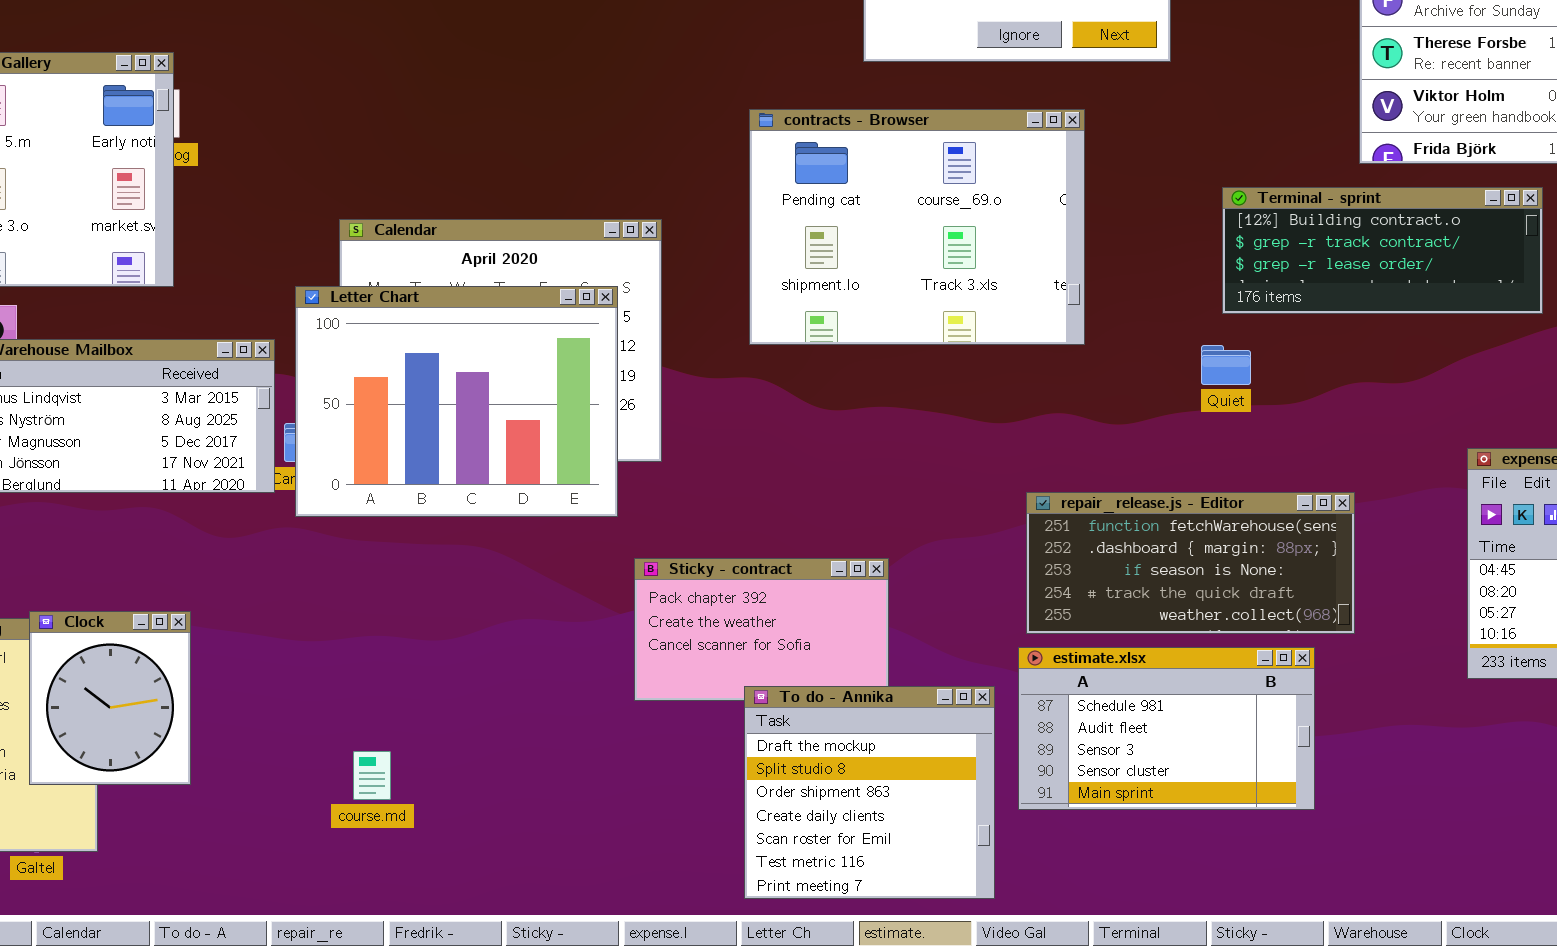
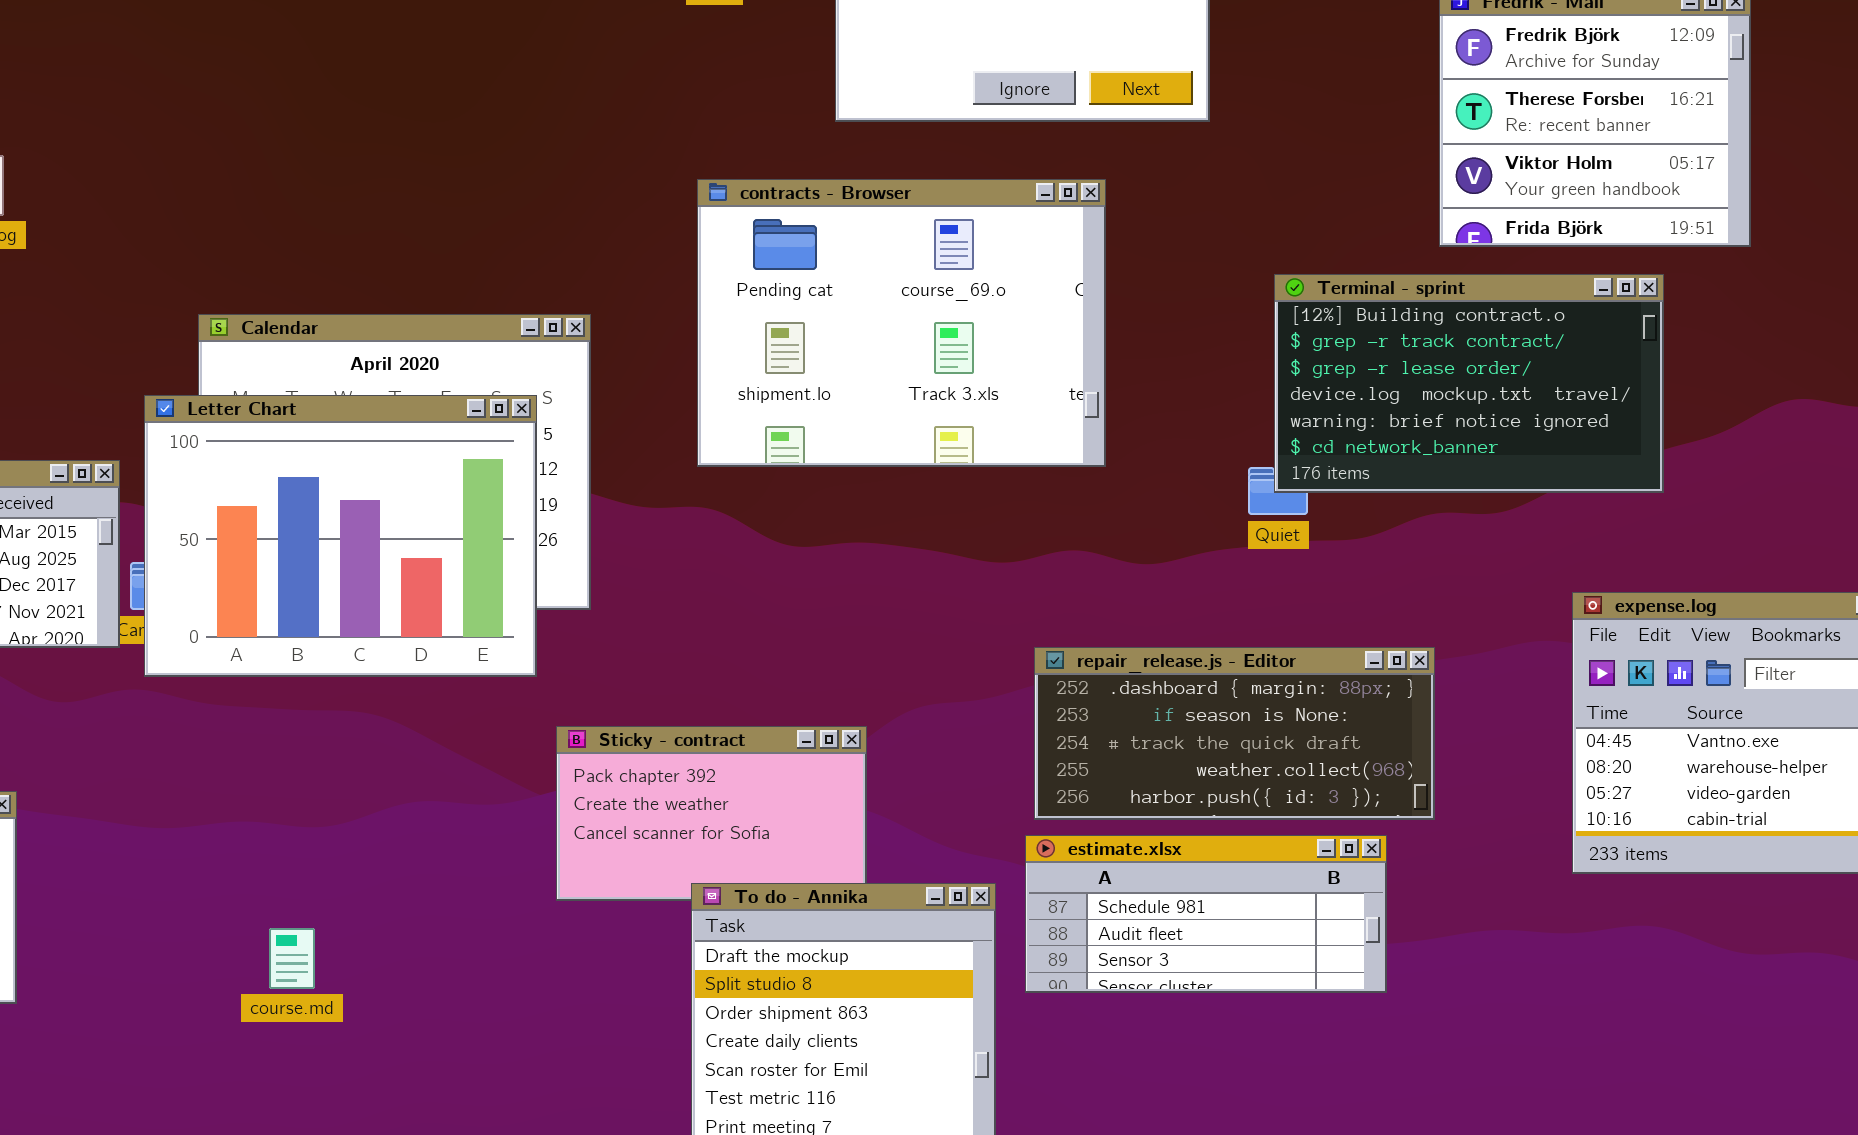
Terminal - sprint: [1222,187,1543,314] -> [1274,274,1664,493], resized
repair_release.js - Editor: [1026,492,1355,634] -> [1034,647,1435,820], scrolled down 1 row
estimate.xlsx: [1018,647,1315,810] -> [1025,835,1387,993], resized
course.md: [353,751,391,800] -> [269,928,315,989], moved

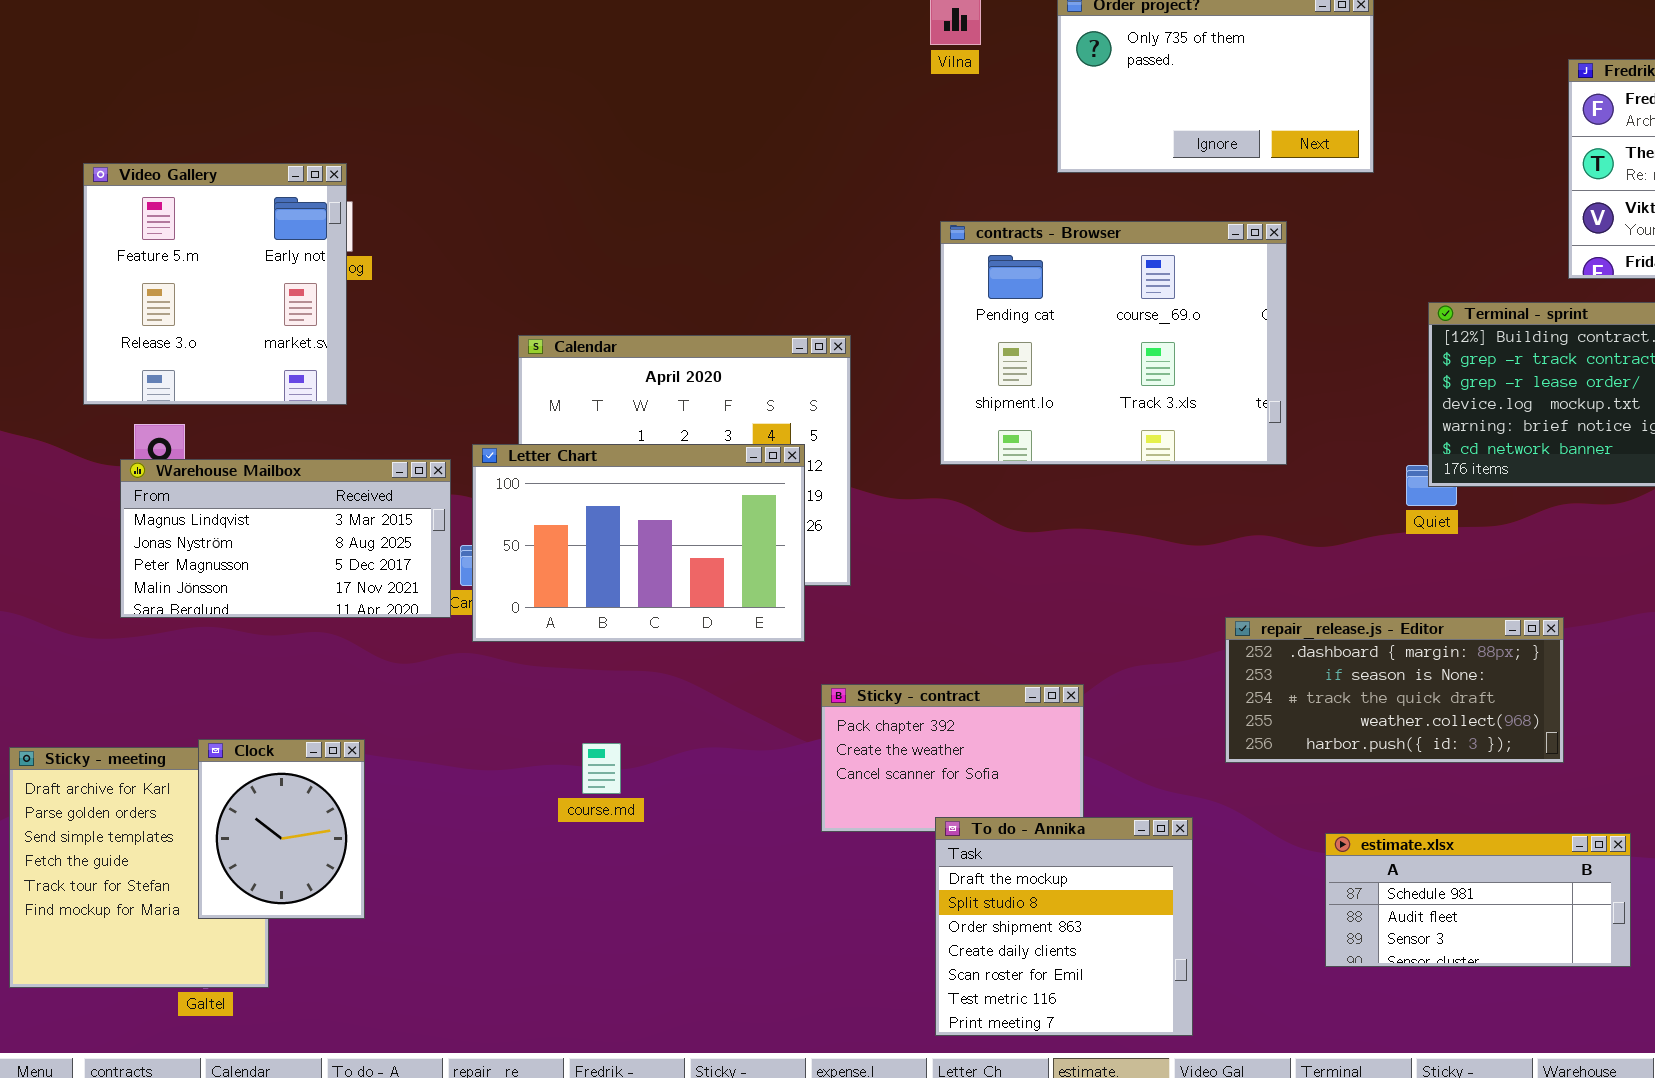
Letter Chart: [144,395,537,677] -> [472,444,805,642], resized
estimate.xlsx: [1025,835,1387,993] -> [1325,833,1631,967], moved
course.md: [269,928,315,989] -> [582,743,621,794], moved

